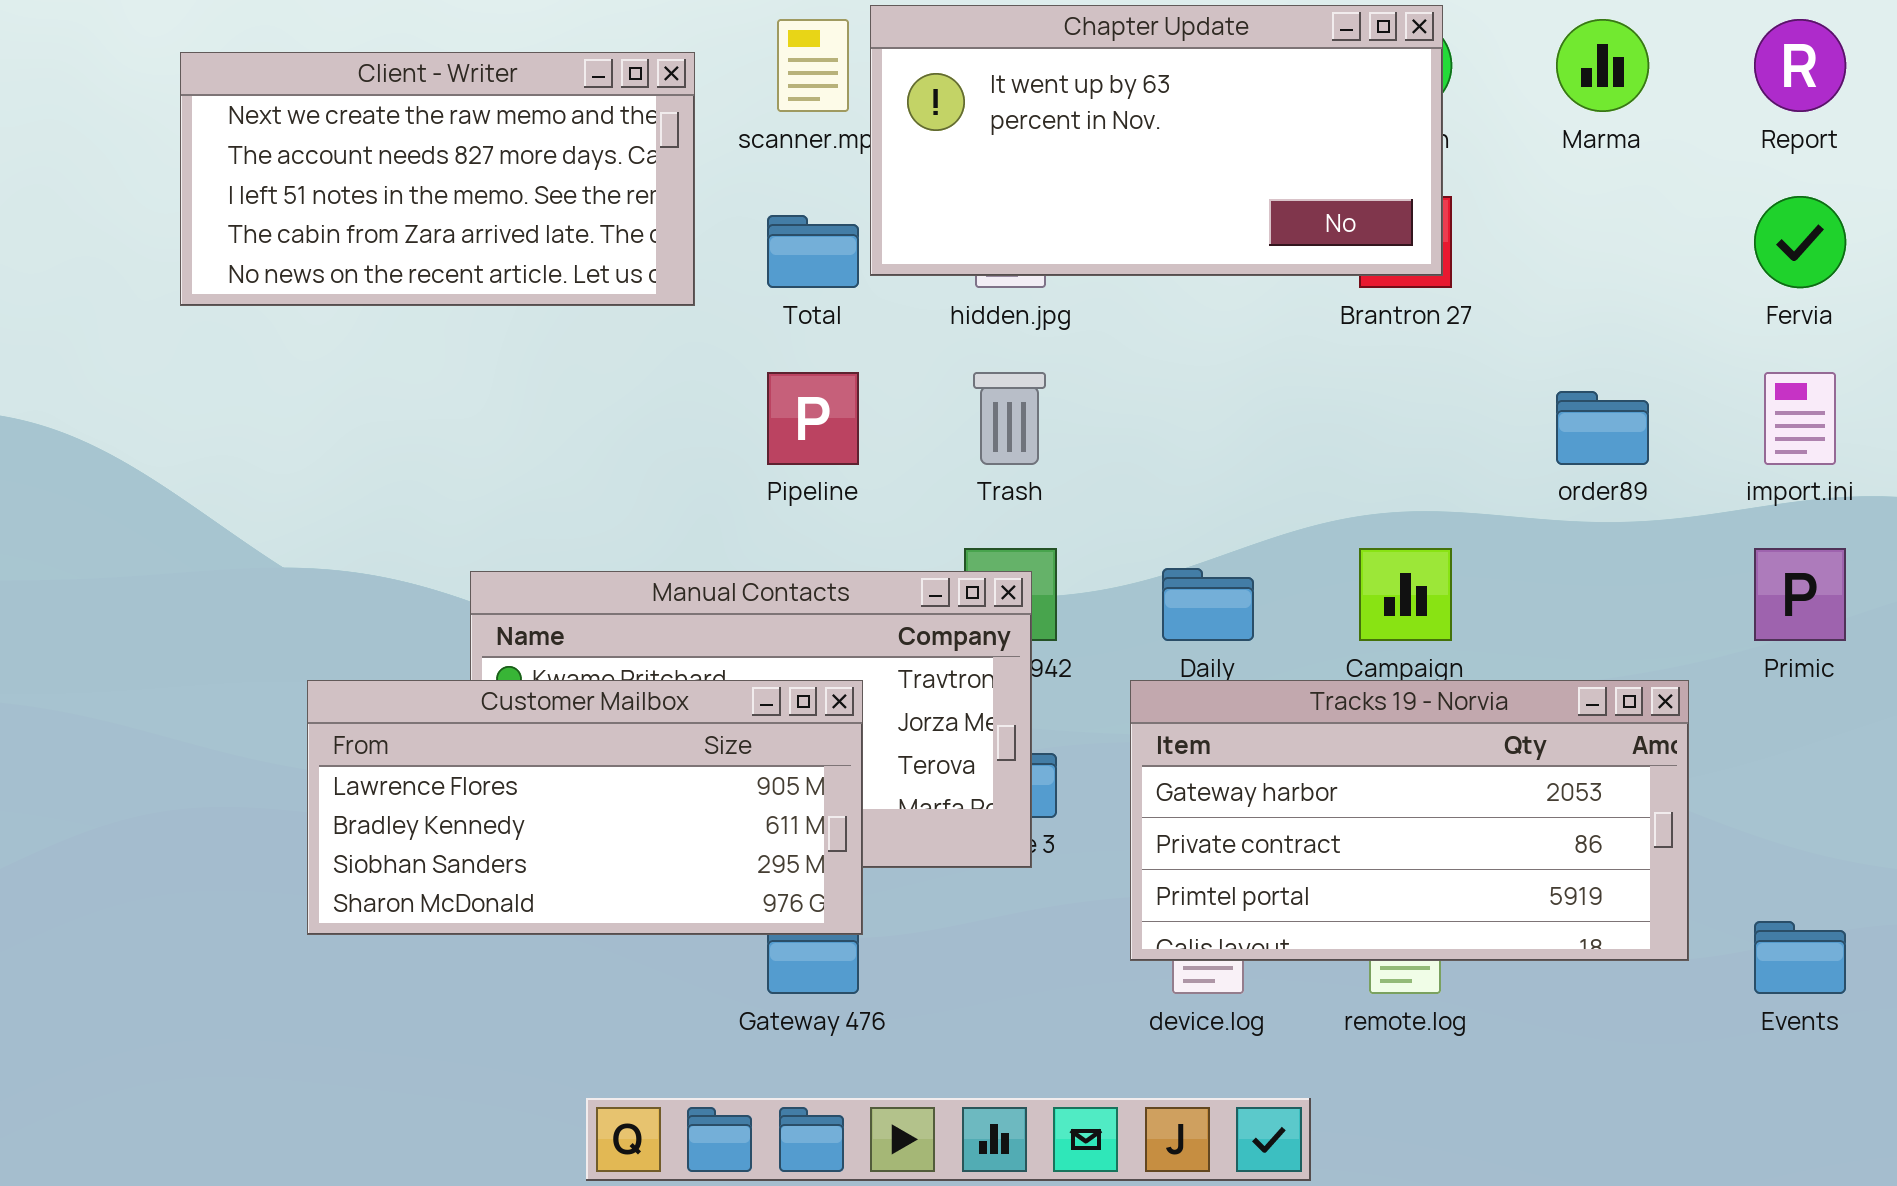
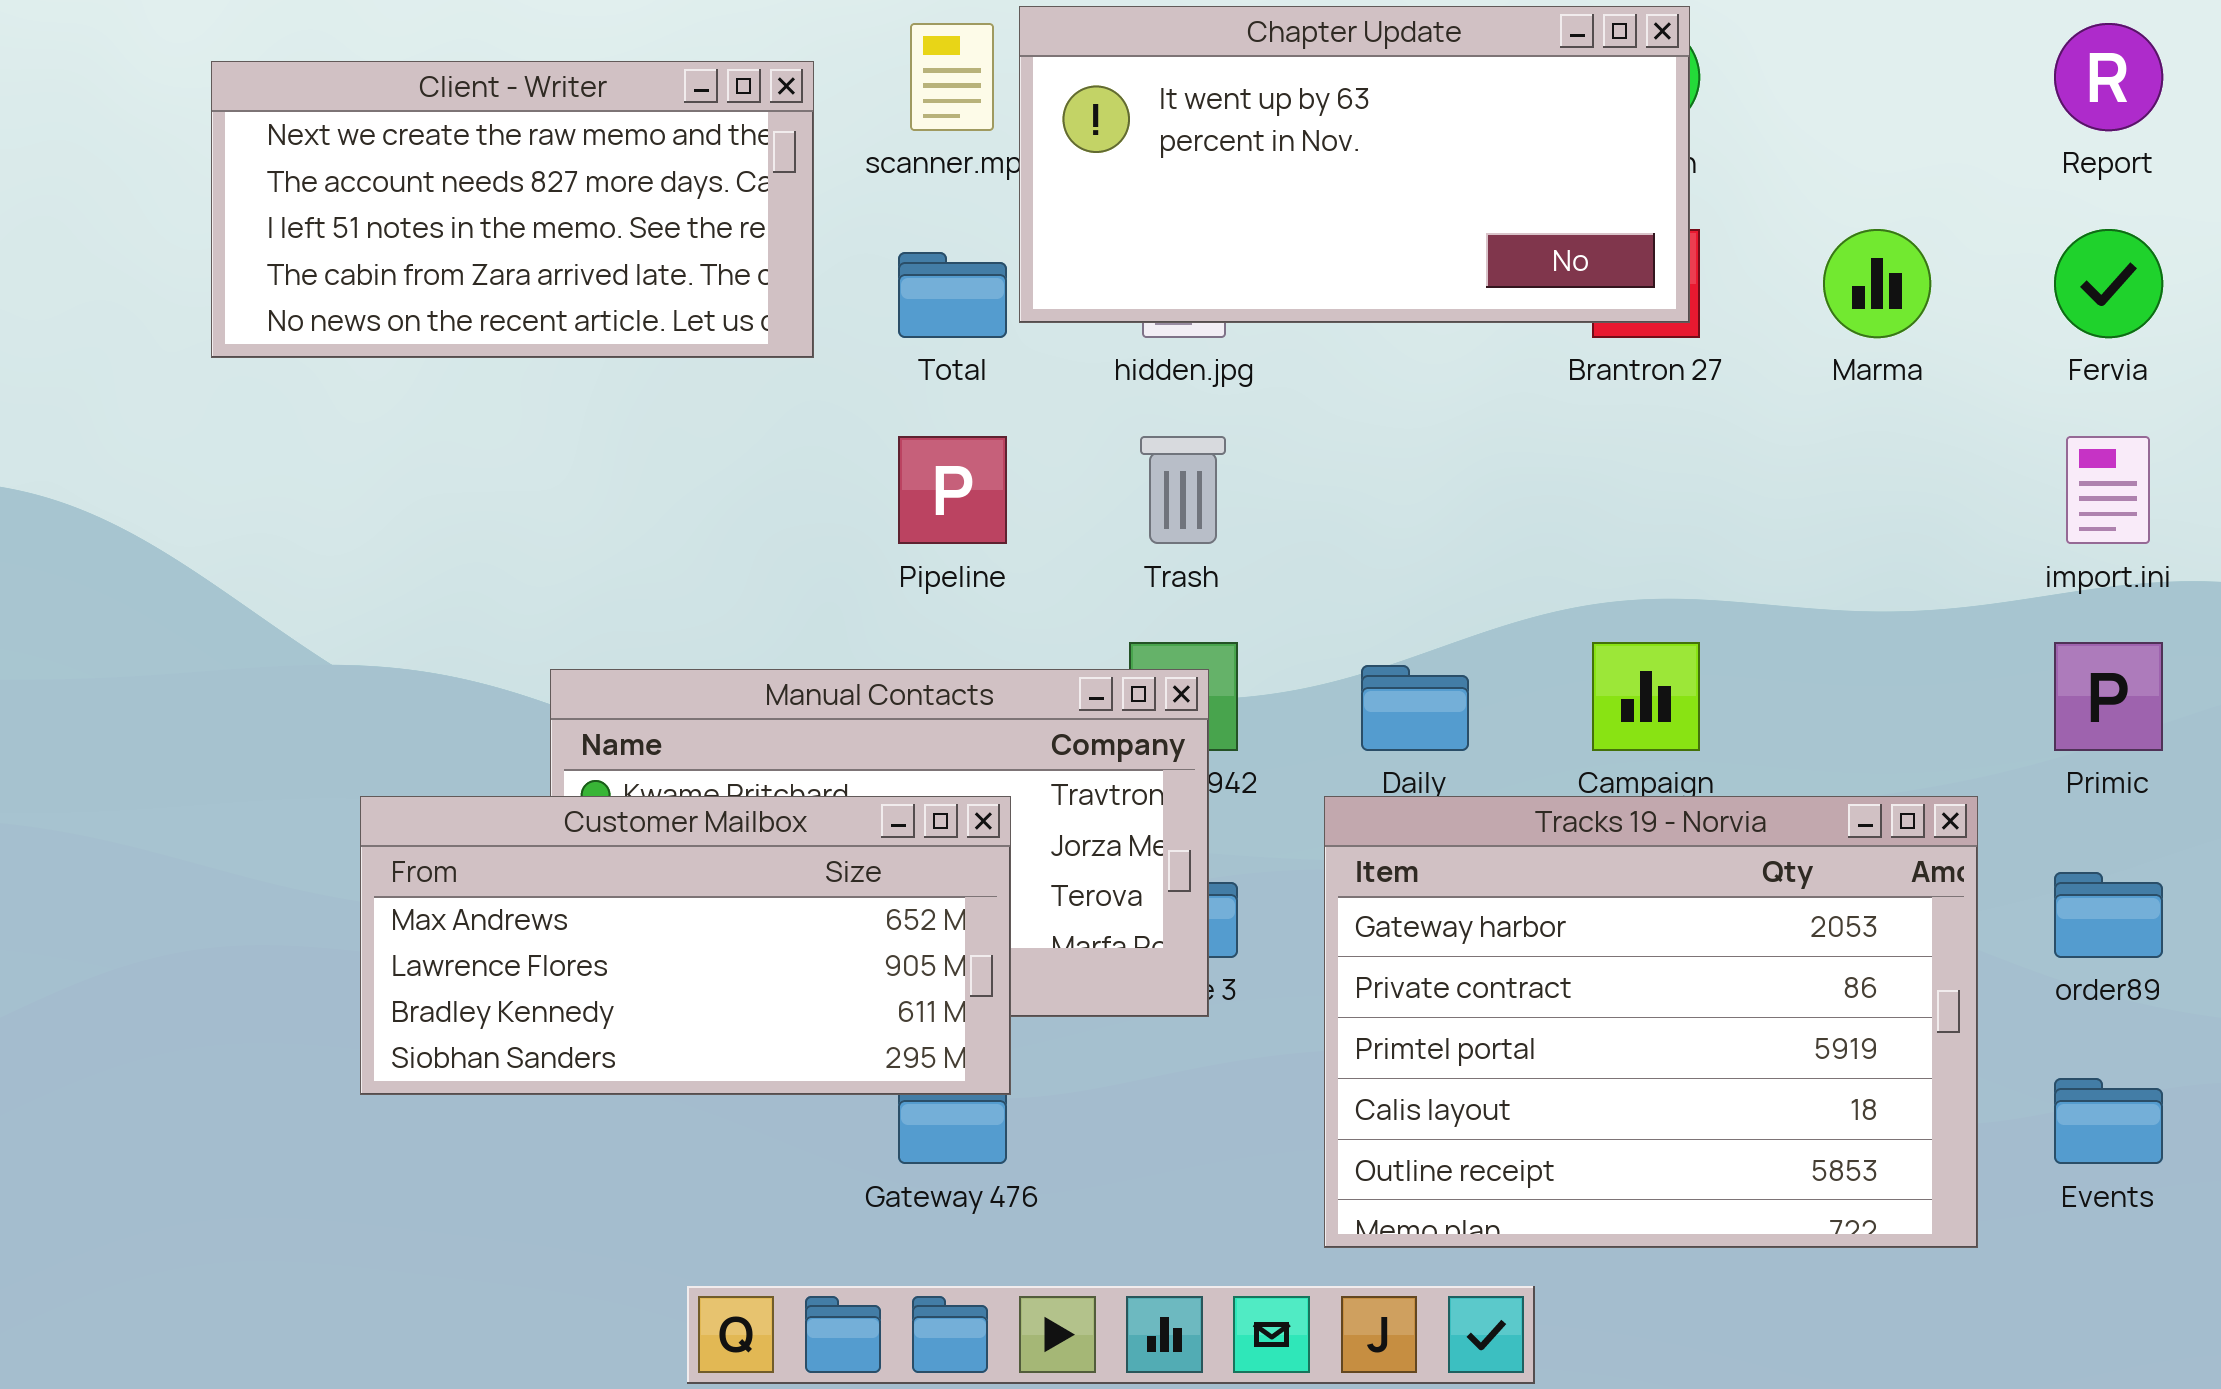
Marma: [1556,19,1649,112] -> [1823,229,1931,338], moved
order89: [1556,391,1649,465] -> [2054,872,2163,958], moved
Customer Mailbox: [307,680,863,935] -> [360,796,1011,1095], scrolled up 1 row
Tracks 19 - Norvia: [1130,680,1689,961] -> [1324,796,1978,1248], resized

